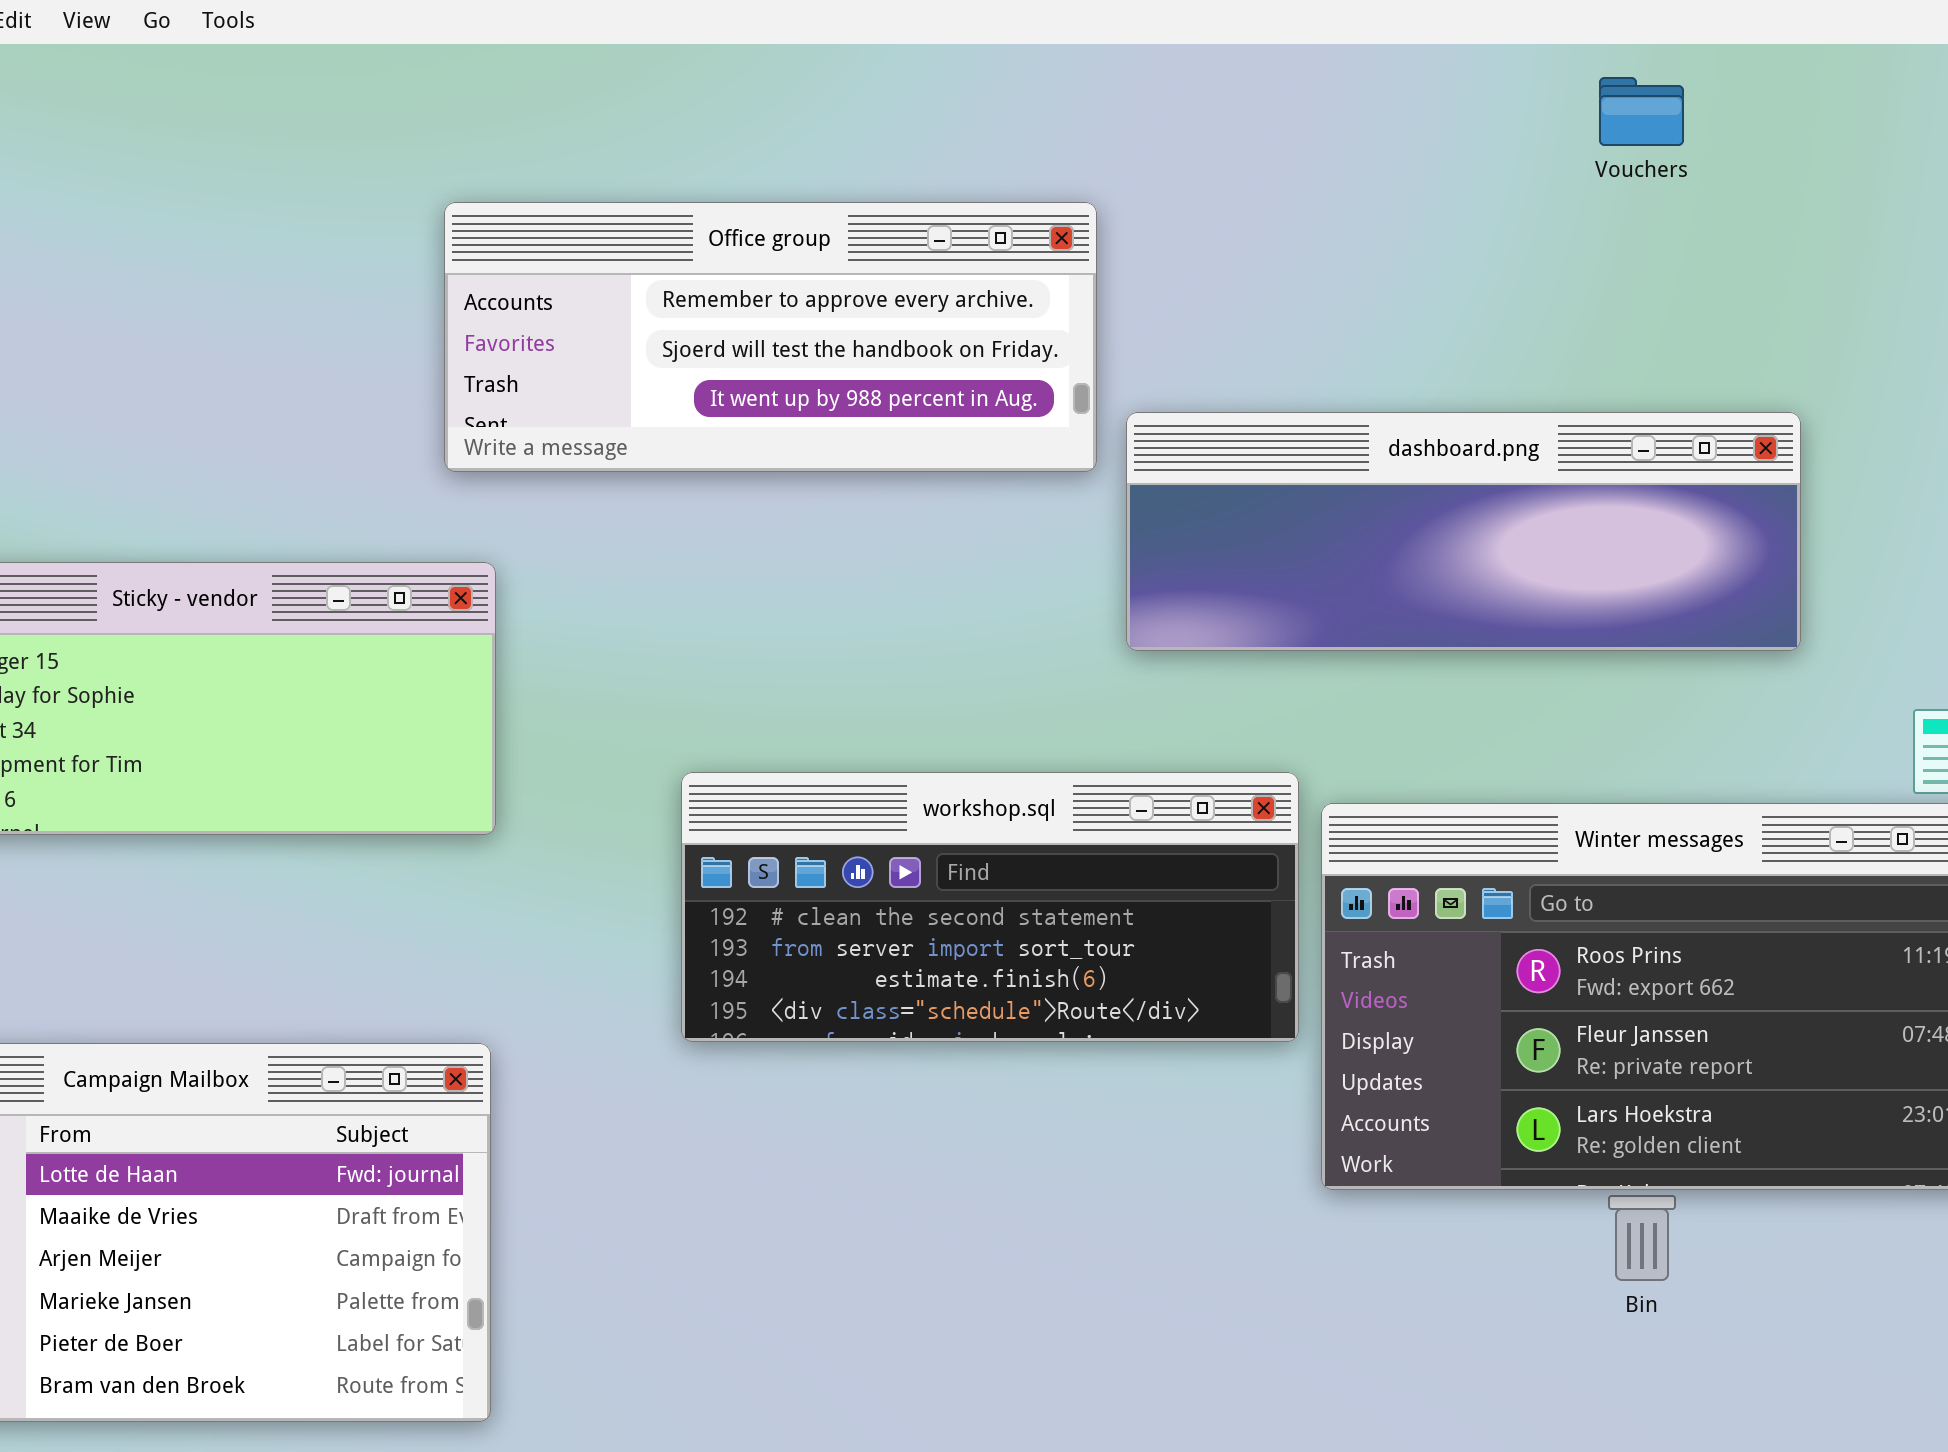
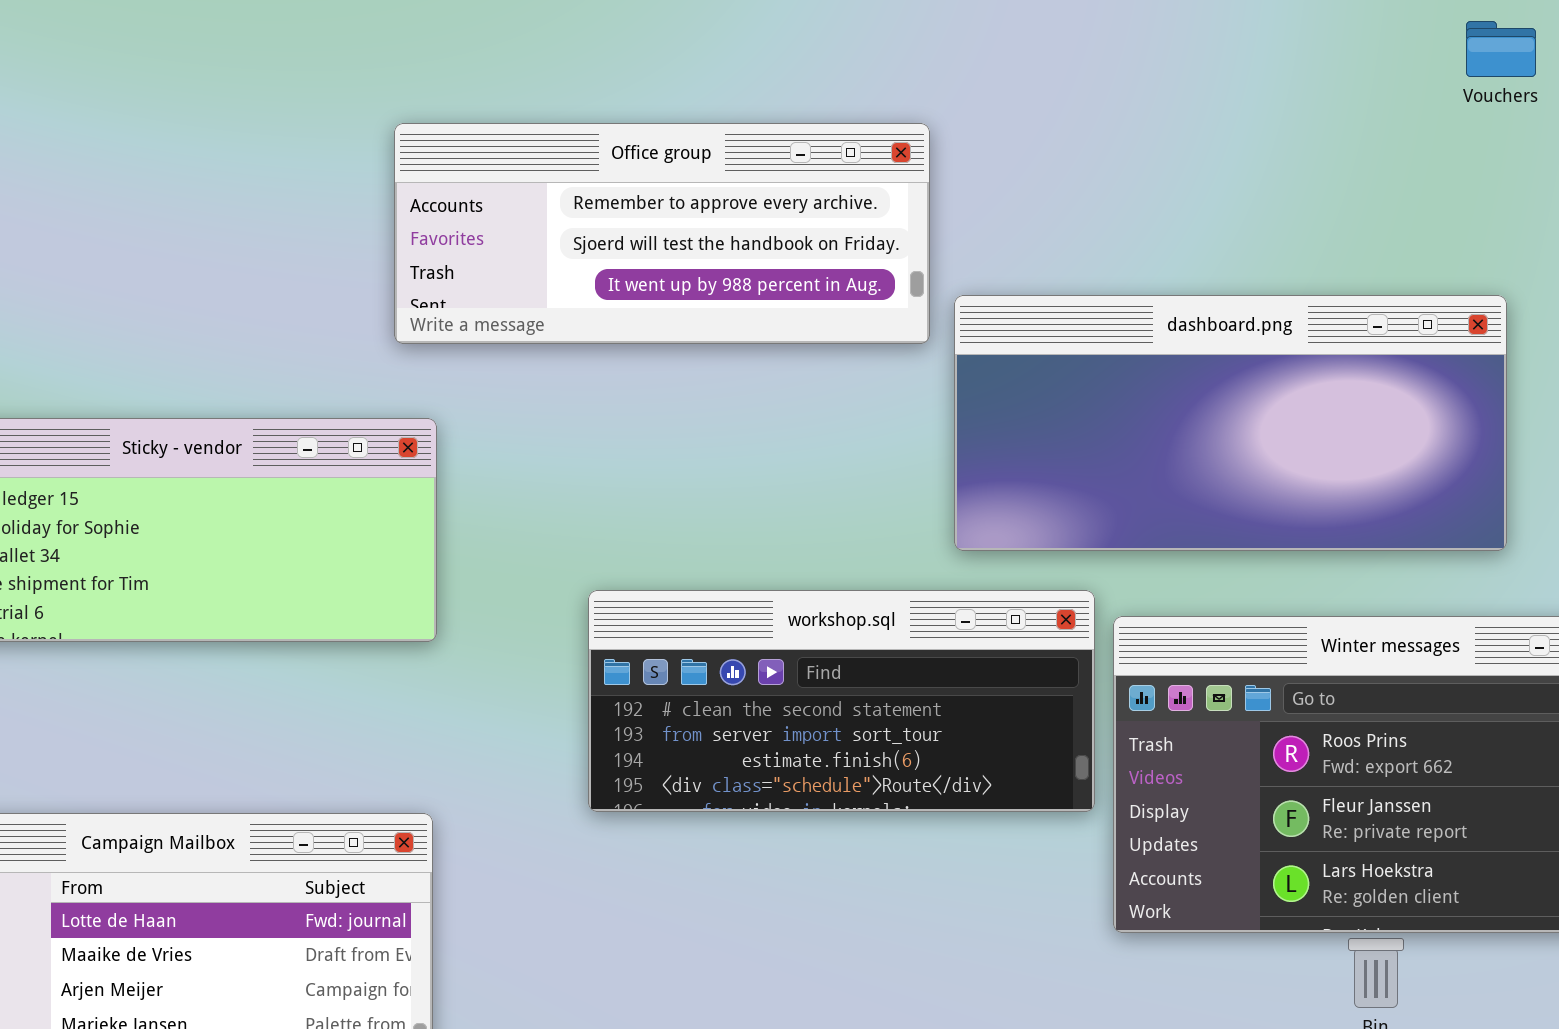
Vouchers: [1599,77,1684,146] -> [1466,21,1536,77], moved
dashboard.png: [1126,412,1801,651] -> [954,295,1507,551], resized

